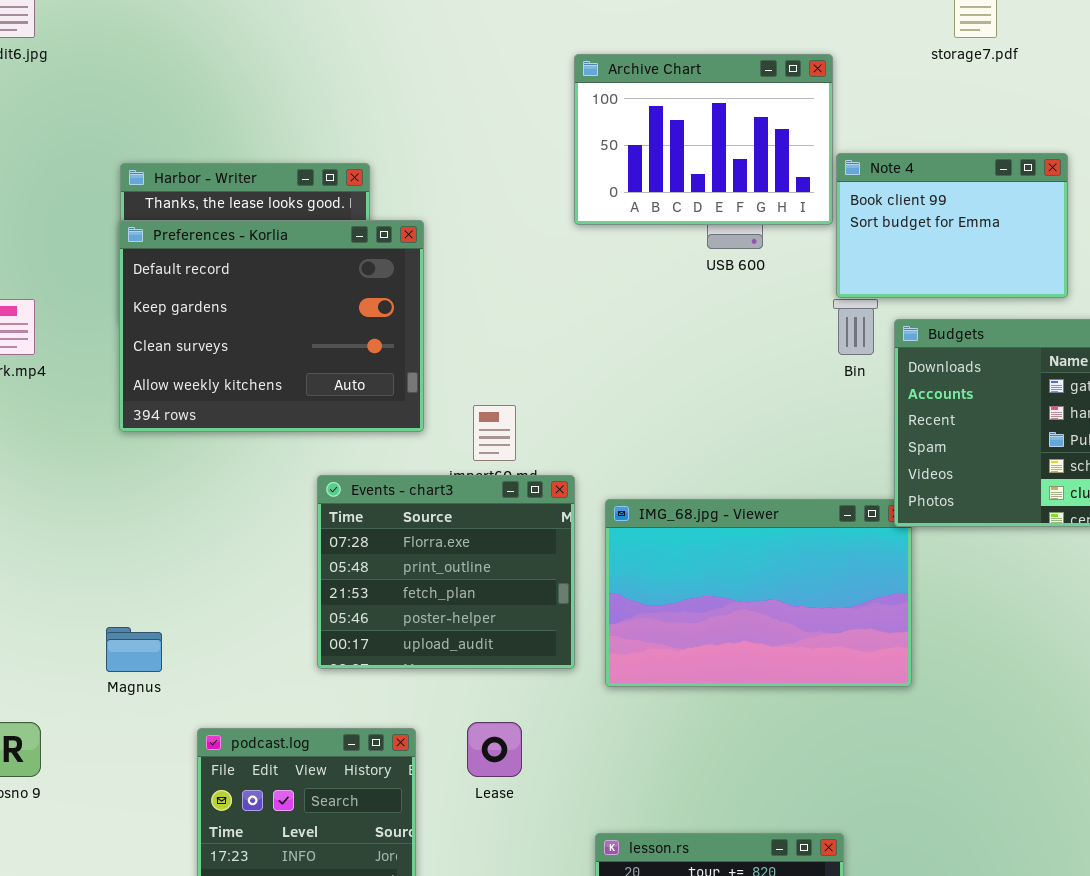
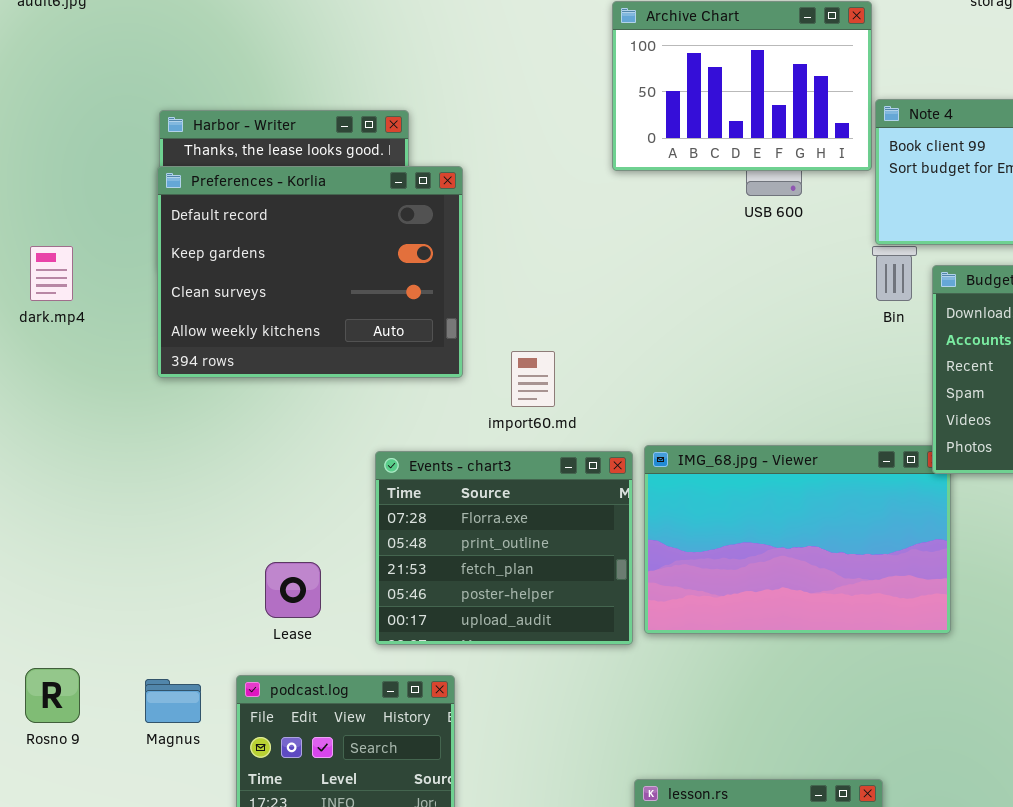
Events - chart3: [317,475,575,669] -> [375,451,633,645], moved
Magnus: [106,627,162,672] -> [145,679,201,723], moved
Lease: [467,722,522,777] -> [265,562,321,618], moved

